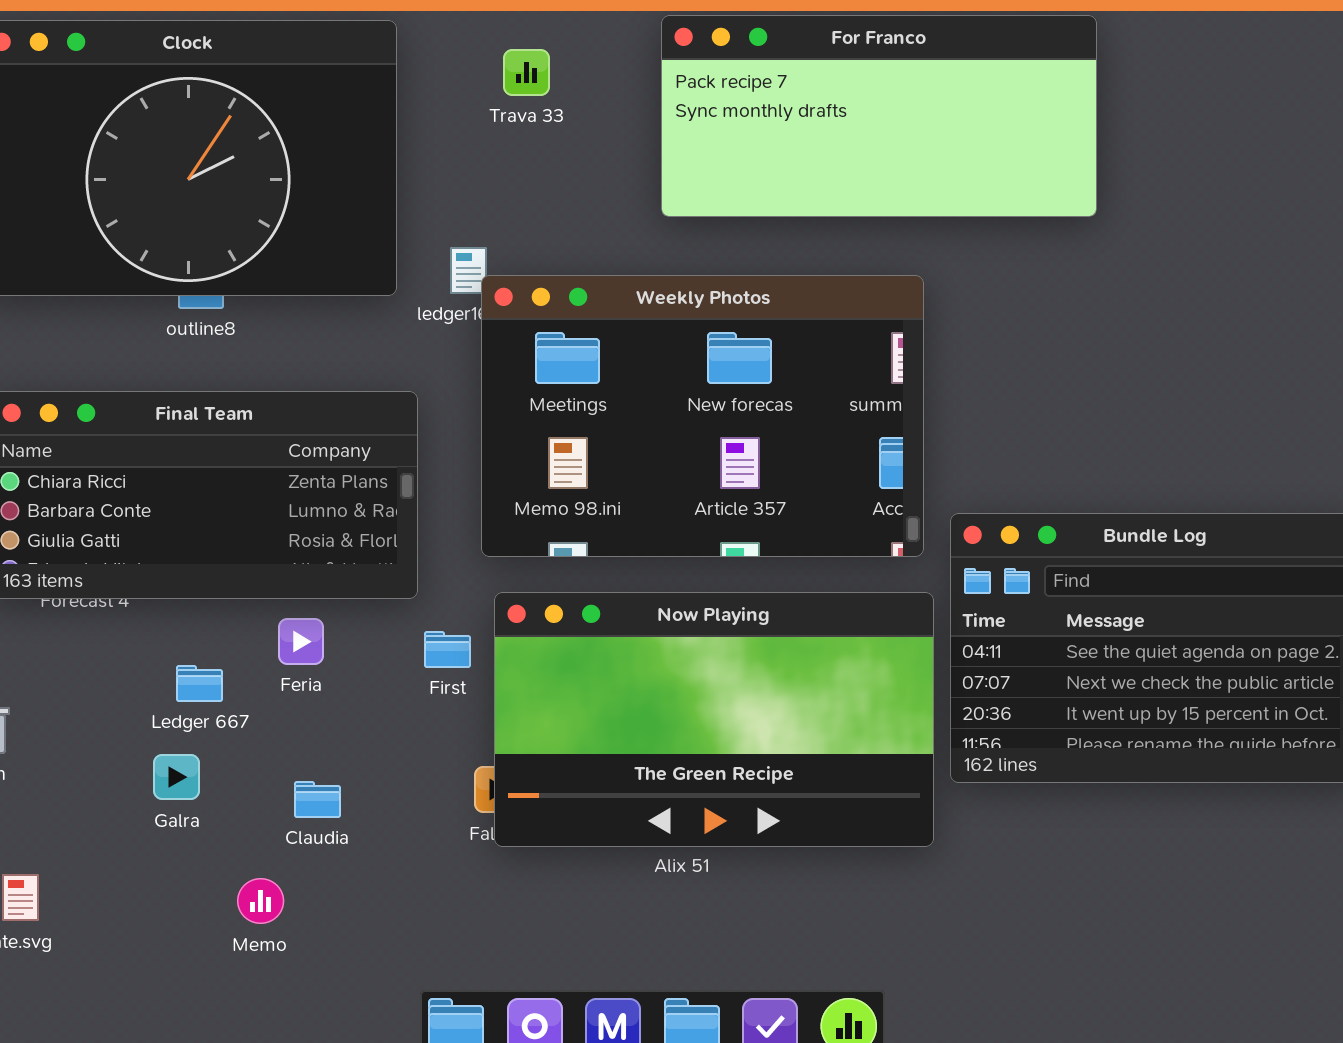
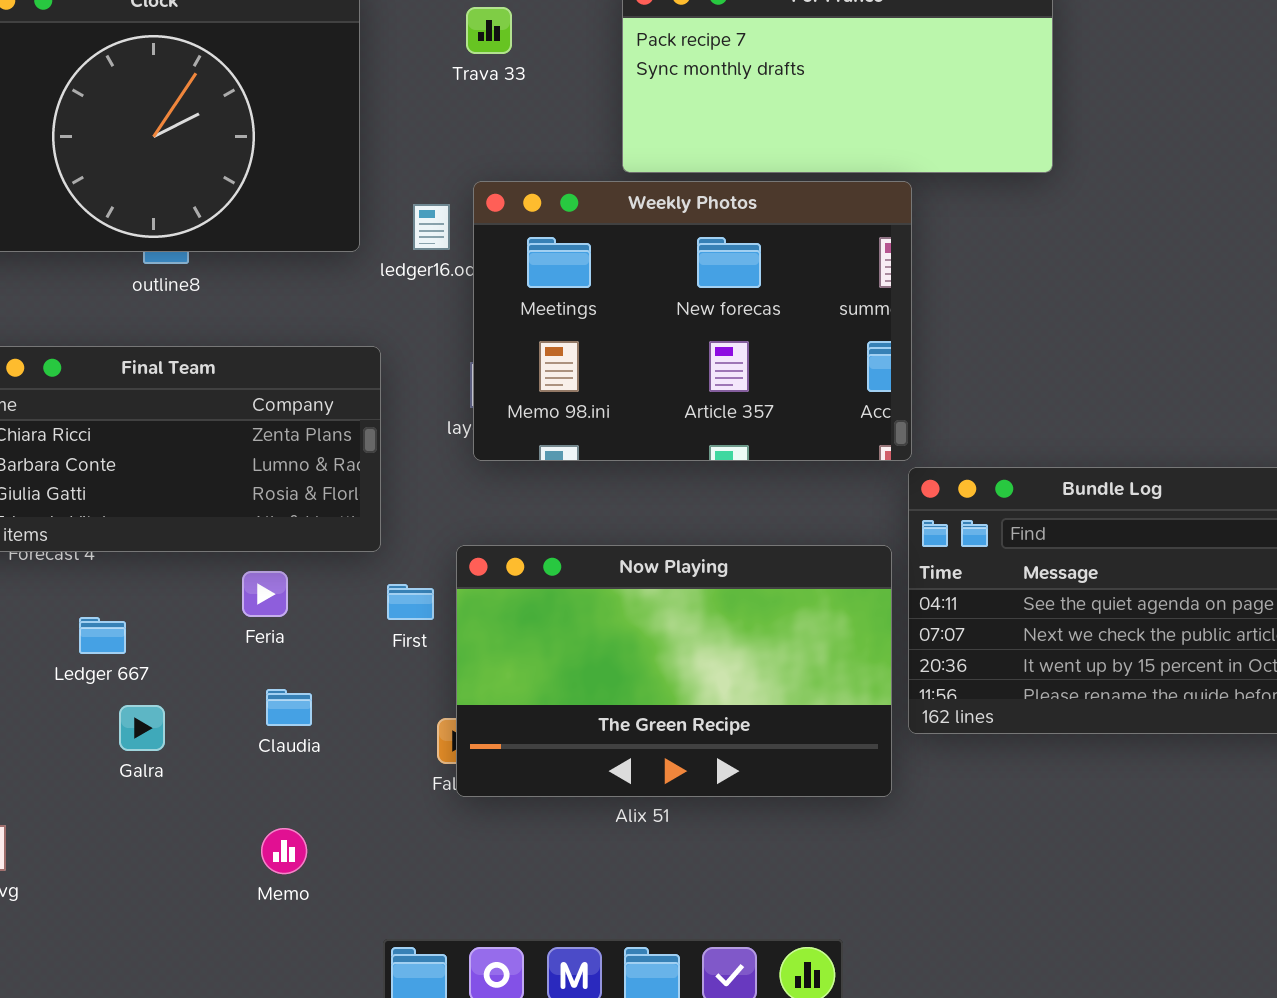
Weekly Photos: [481,275,924,557] -> [473,181,912,461], moved
Ledger 667: [176,665,223,702] -> [79,617,126,654], moved
Claudia: [294,781,341,818] -> [266,689,312,726], moved
Memo: [237,878,284,924] -> [261,828,307,874], moved

